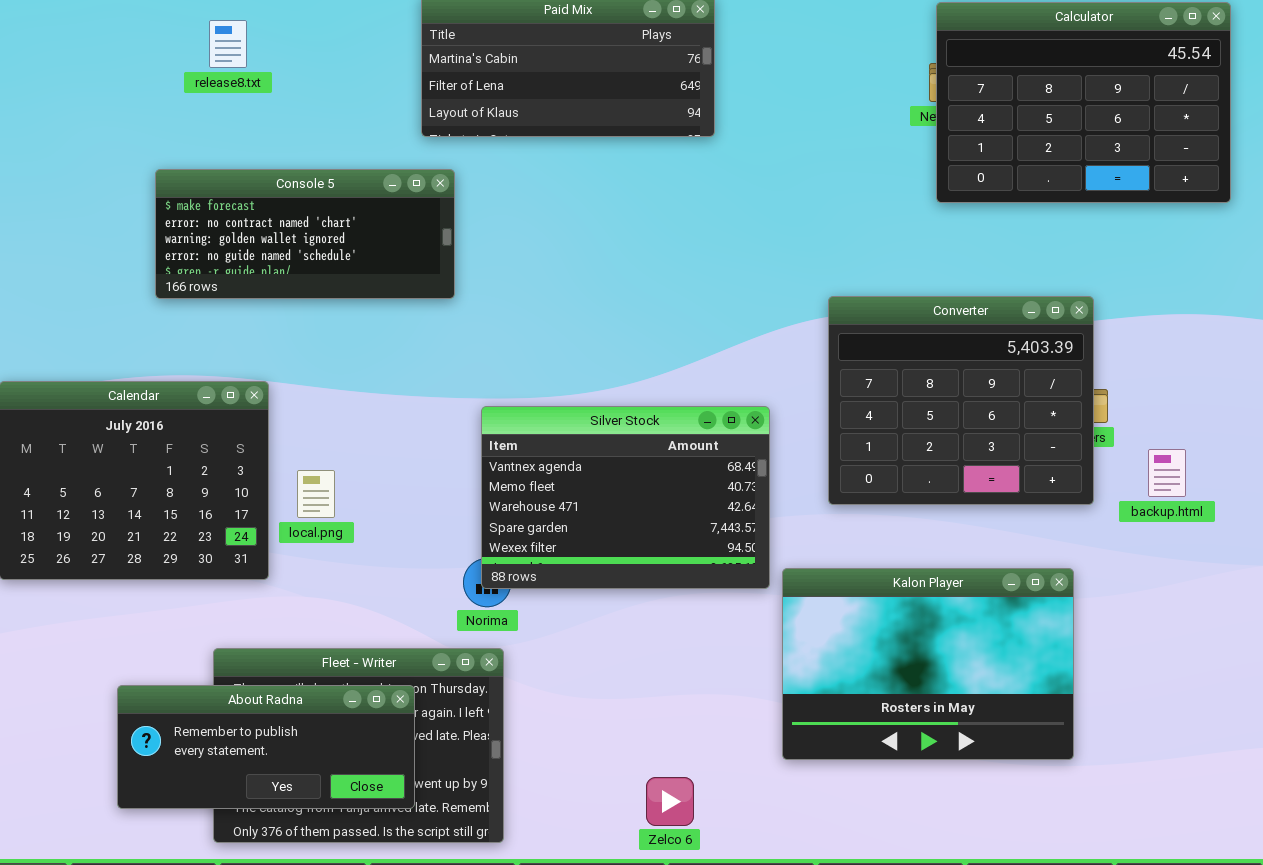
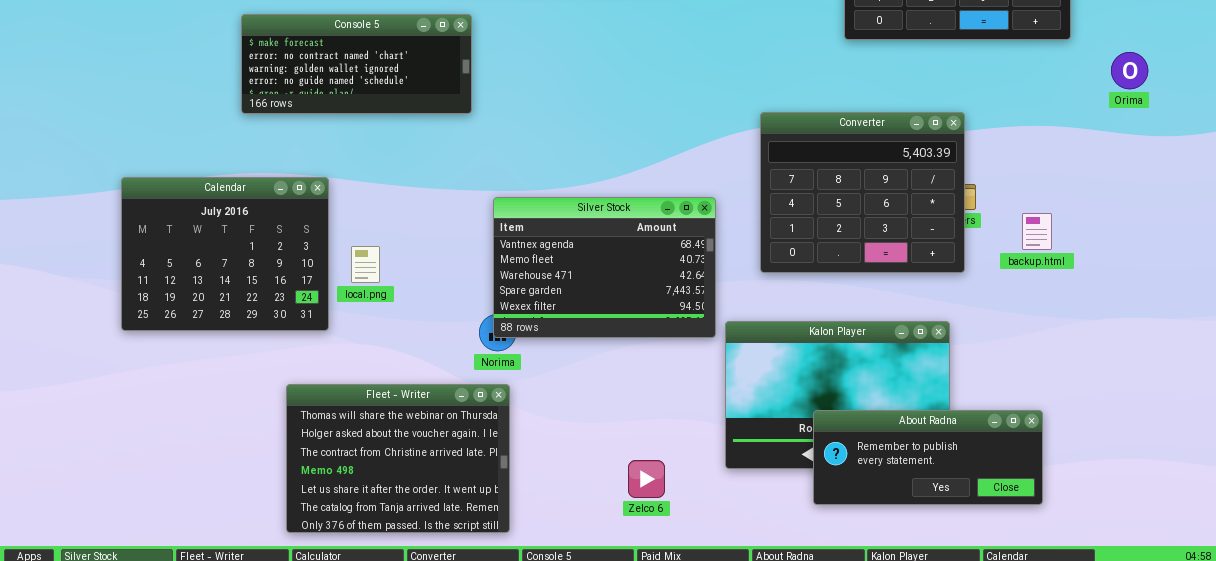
backup.html: [1148,449,1186,497] -> [1022,213,1052,250], moved
About Radna: [117,685,415,809] -> [813,410,1043,505], moved
Zelco 6: [646,777,694,826] -> [628,460,665,498], moved

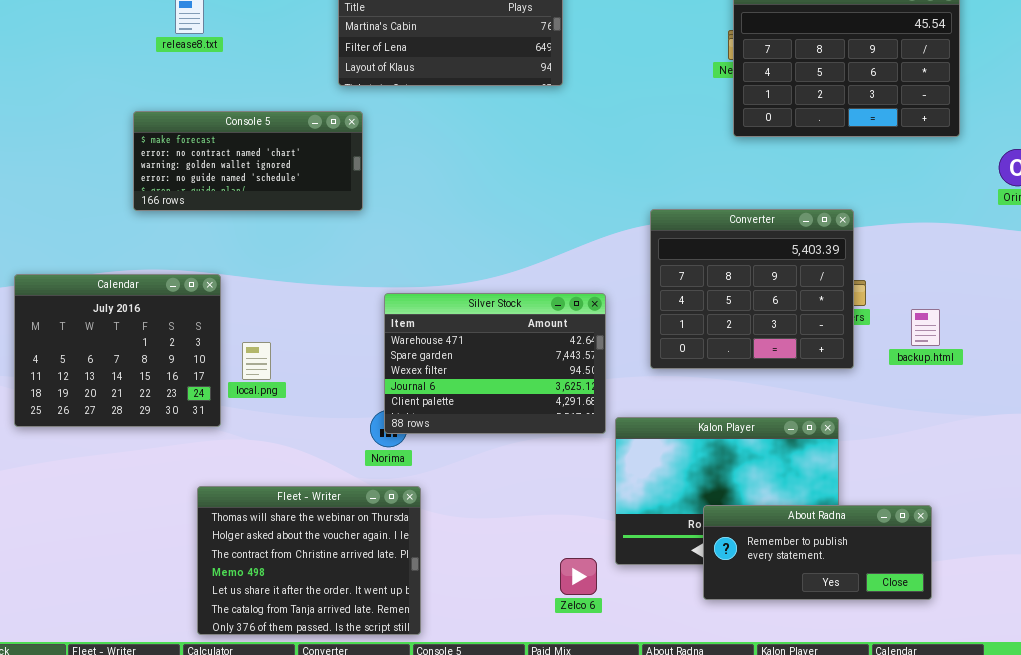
Silver Stock: [493,197,716,338] -> [384,293,606,434], scrolled down 2 rows
Fleet - Writer: [286,384,510,533] -> [197,486,421,635], moved
Zelco 6: [628,460,665,498] -> [560,558,597,595], moved

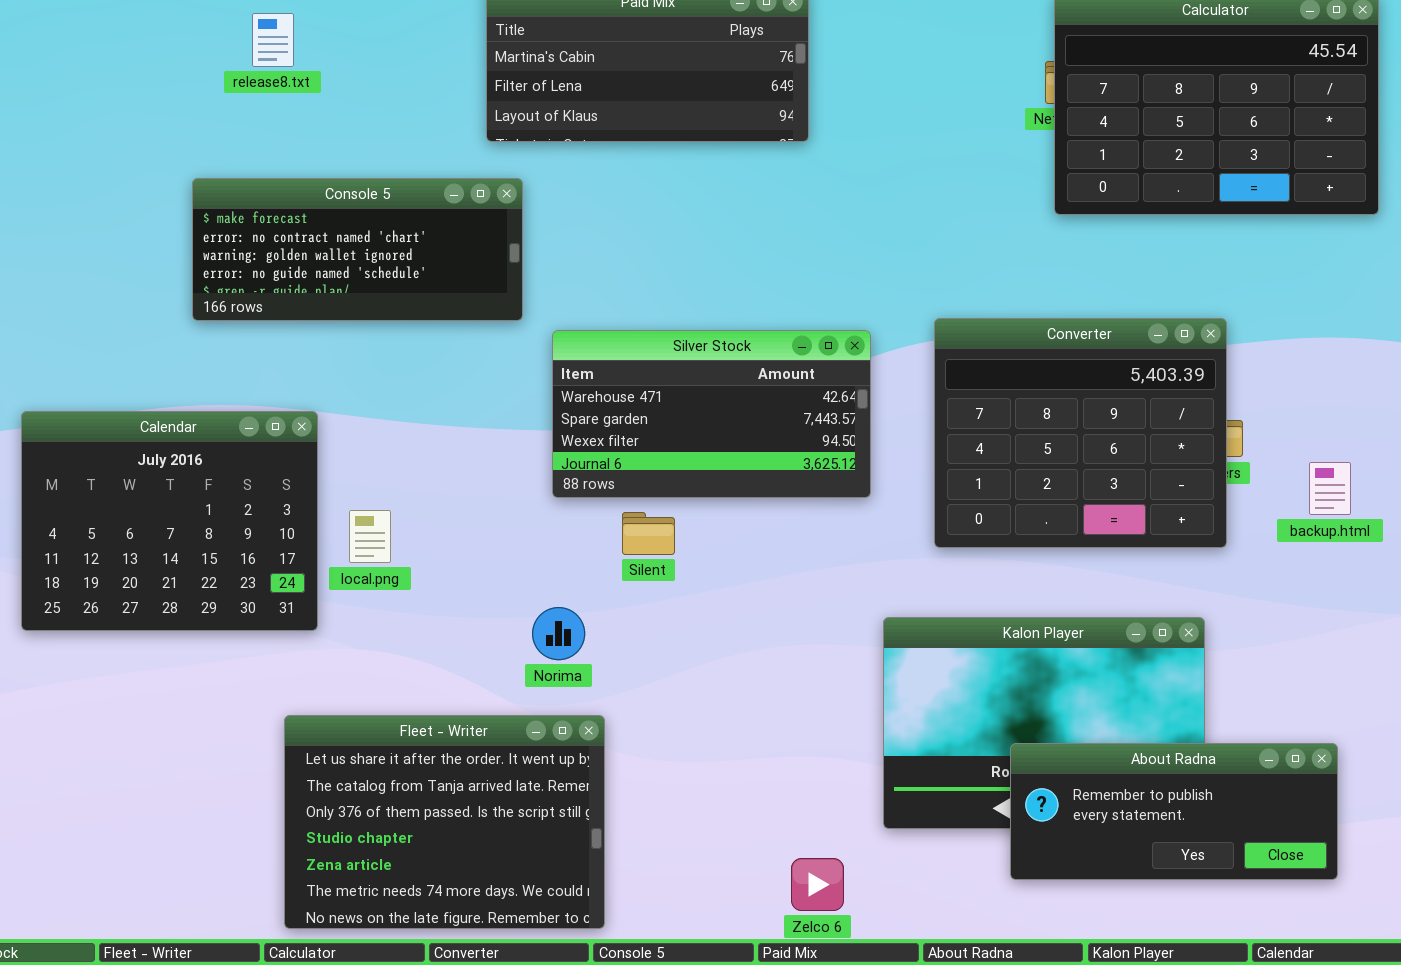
Silver Stock: [384,293,606,434] -> [552,330,871,498], moved, resized
Fleet - Writer: [197,486,421,635] -> [284,715,605,929], scrolled down 4 rows
Zelco 6: [560,558,597,595] -> [791,858,844,911], moved

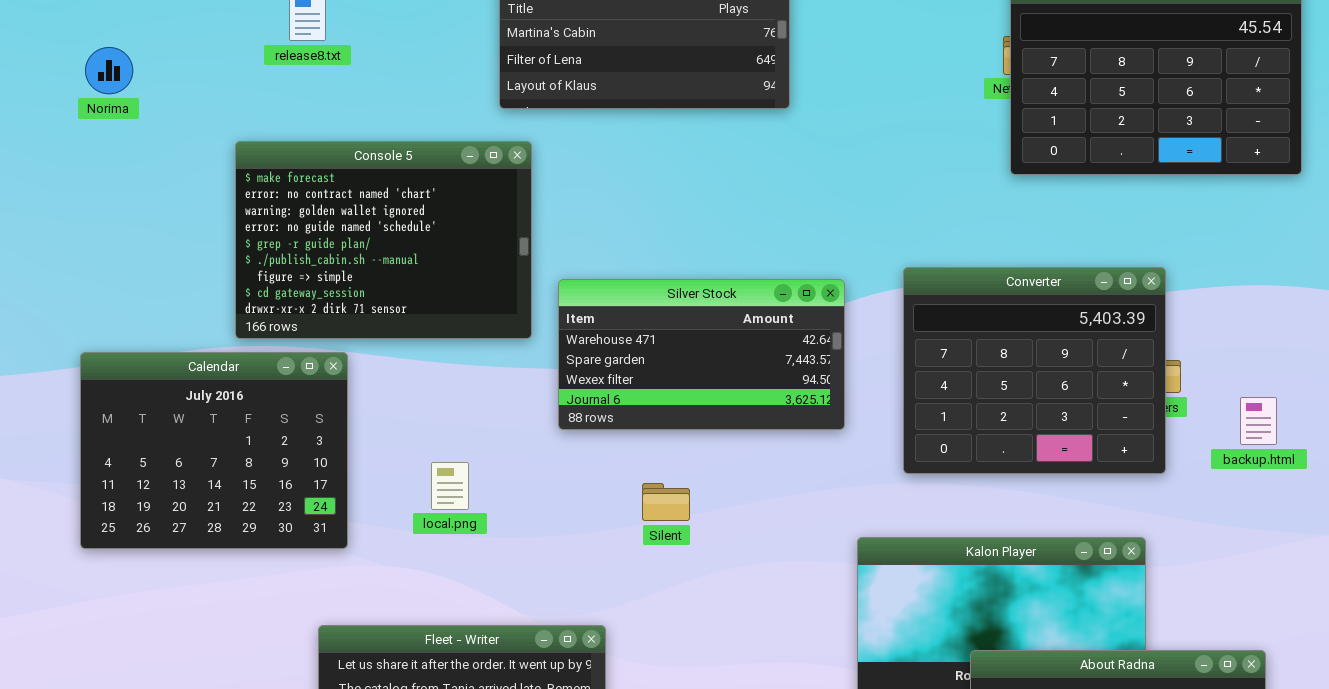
Console 5: [192,178,523,321] -> [235,141,532,339], resized
local.png: [349,510,391,563] -> [431,462,469,510], moved
Silent: [622,512,675,555] -> [642,483,690,521], moved
Norima: [532,607,585,660] -> [85,47,133,94], moved

